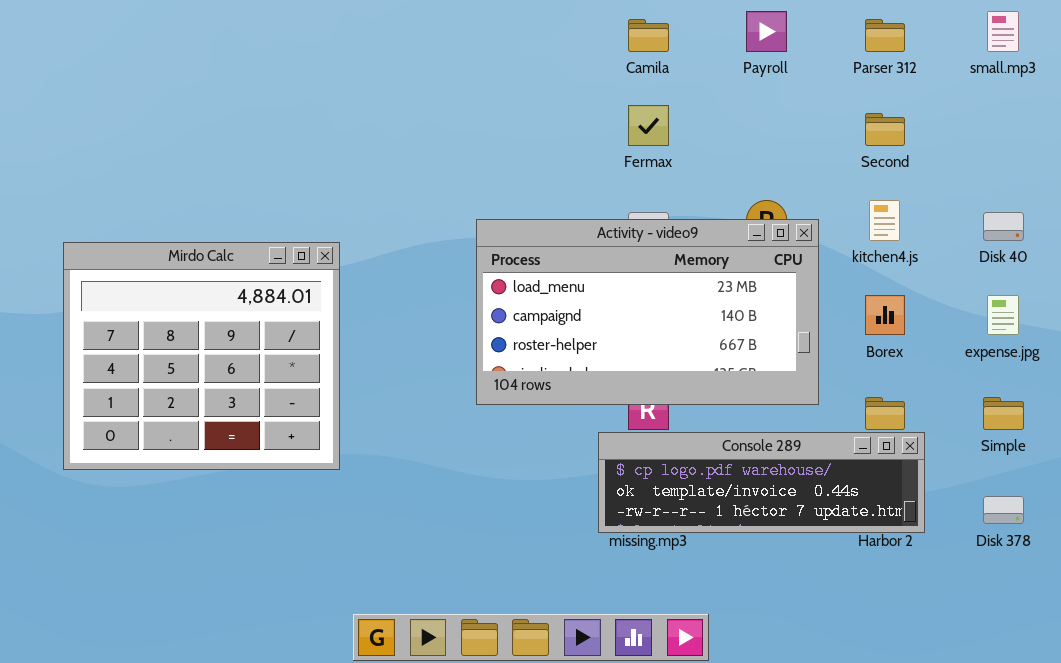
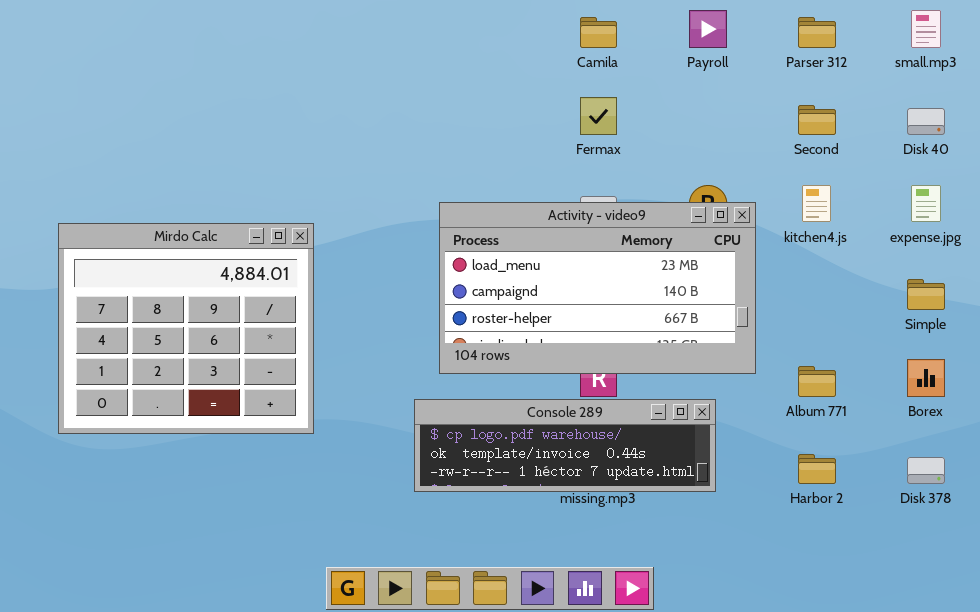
Disk 40: [983,212,1024,241] -> [907,108,945,135], moved
Borex: [865,295,905,335] -> [907,359,945,397], moved
expense.jpg: [987,295,1019,335] -> [911,185,941,222], moved
Simple: [983,397,1024,430] -> [907,279,945,310], moved
Console 289: [598,432,925,533] -> [414,399,716,492], moved

